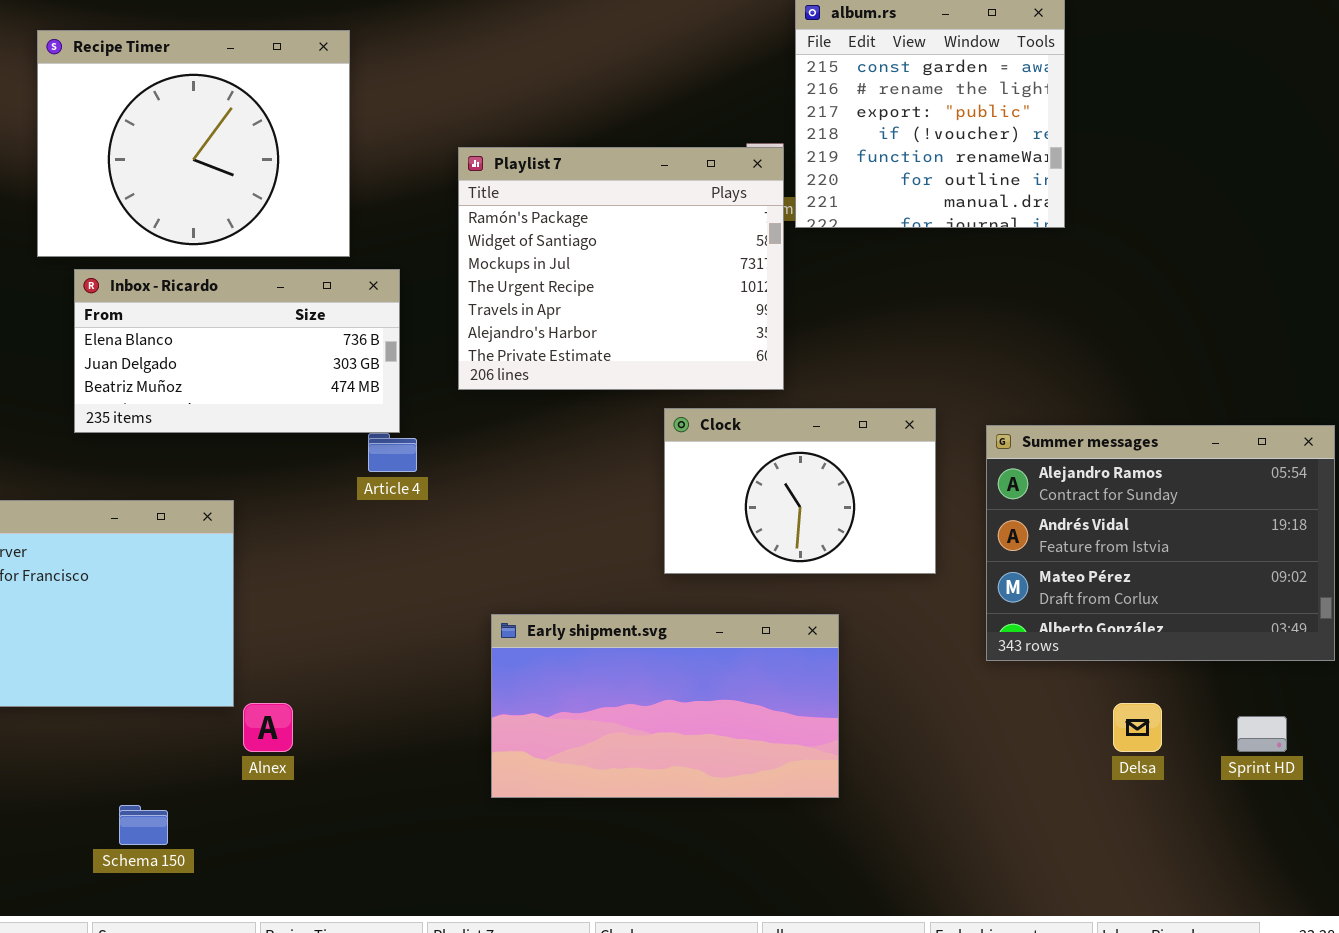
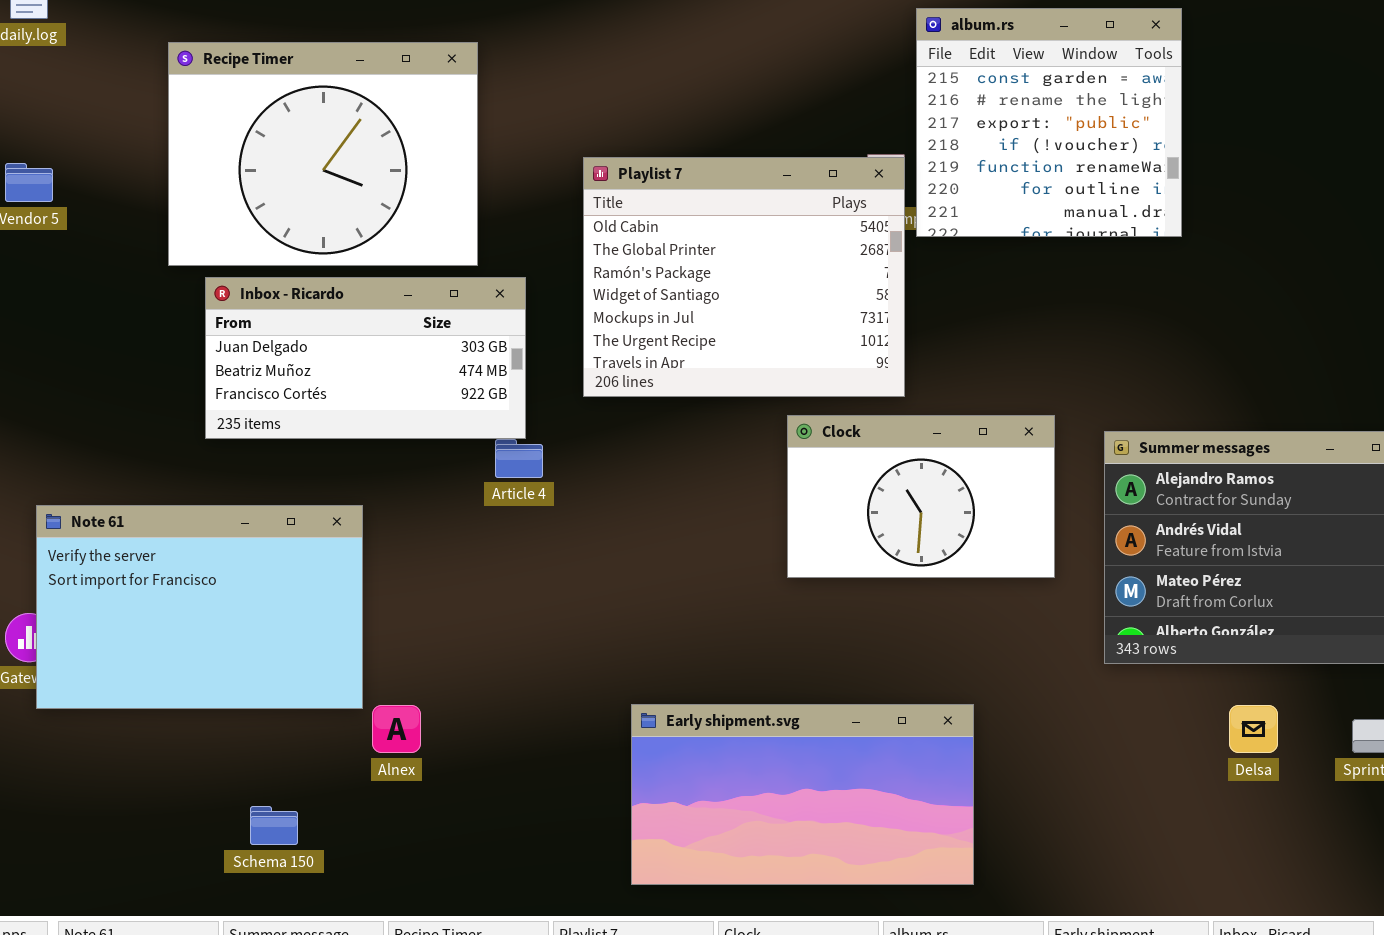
Playlist 7: [458,147,784,390] -> [583,157,905,397], scrolled up 2 rows
Inbox - Ricardo: [74,269,400,433] -> [205,277,526,439], scrolled down 1 row
Early shipment.svg: [491,614,839,798] -> [631,704,974,885], moved

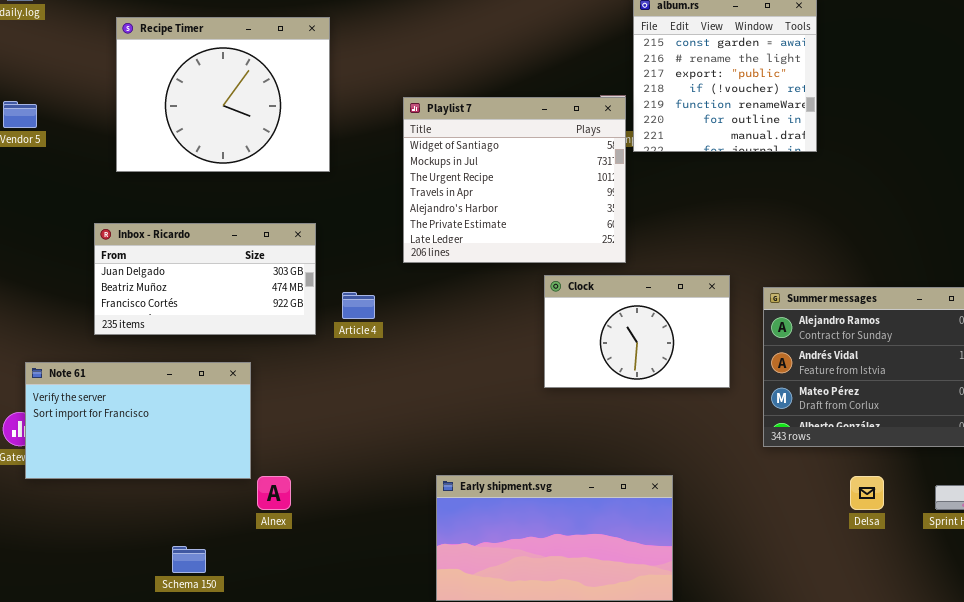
Playlist 7: [583,157,905,397] -> [403,97,626,263], scrolled down 3 rows
Inbox - Ricardo: [205,277,526,439] -> [94,223,316,335], moved
Note 61: [36,505,363,709] -> [25,362,251,479], resized

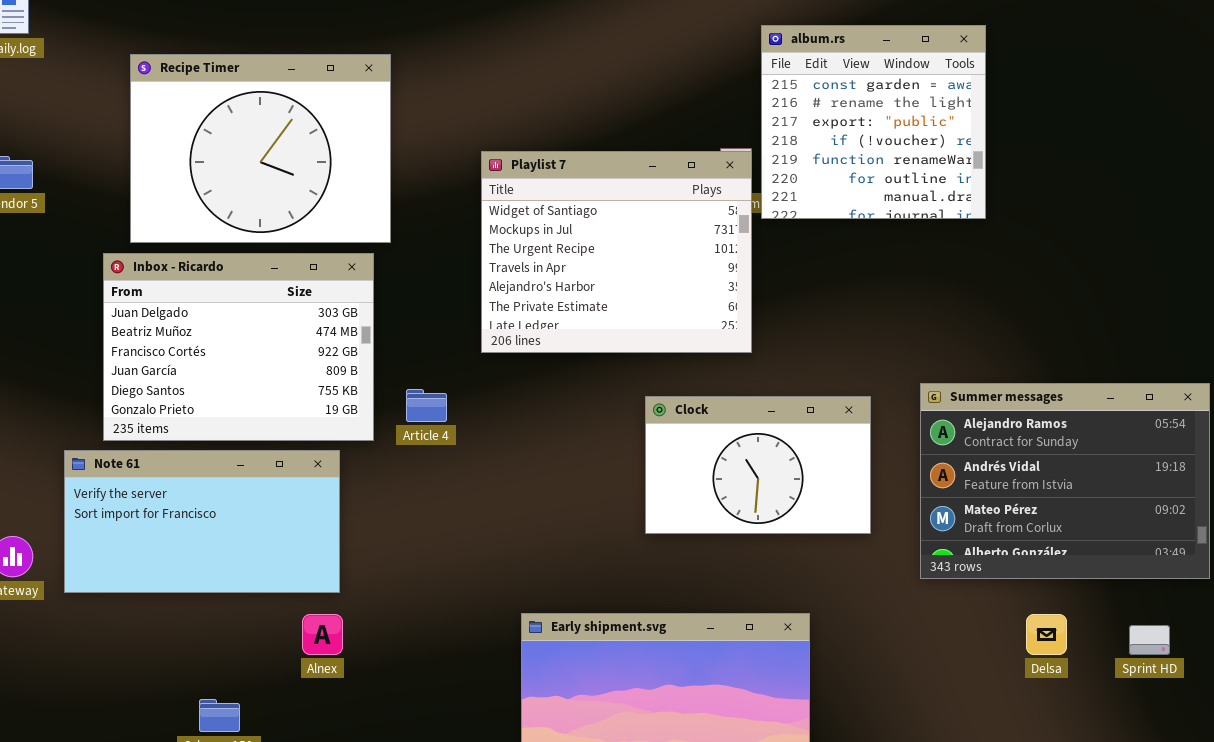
Inbox - Ricardo: [94,223,316,335] -> [103,253,374,441], resized
Clock: [544,275,730,388] -> [645,396,871,534], moved
Note 61: [25,362,251,479] -> [64,450,340,593], moved

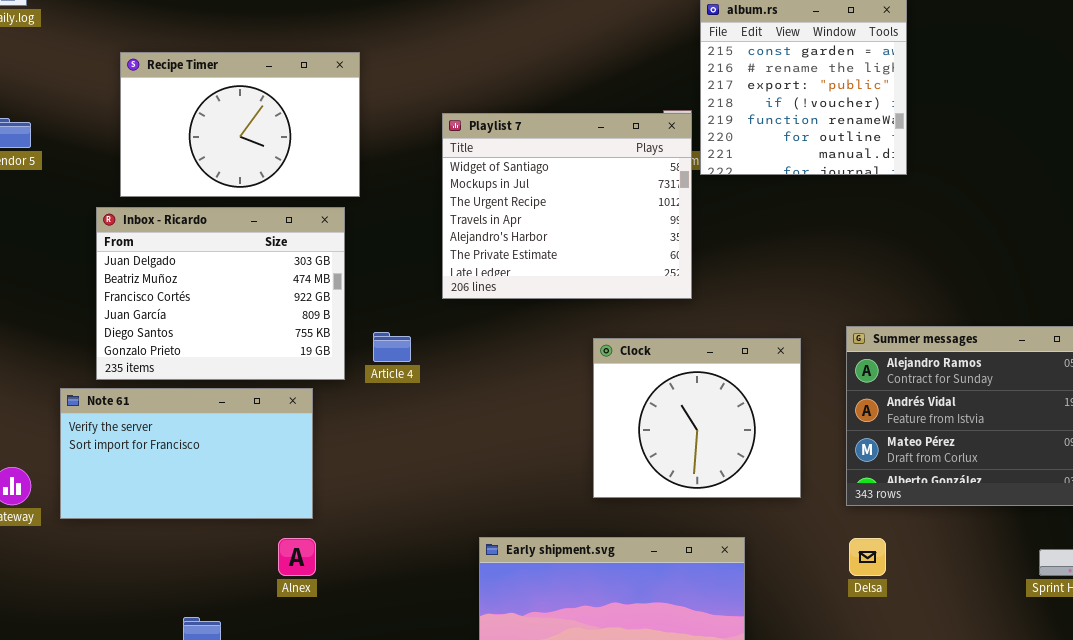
Recipe Timer: [130,54,391,243] -> [120,52,360,197], resized
Clock: [645,396,871,534] -> [593,338,801,498], resized
Delsa: [1026,614,1067,655] -> [849,538,886,576], moved

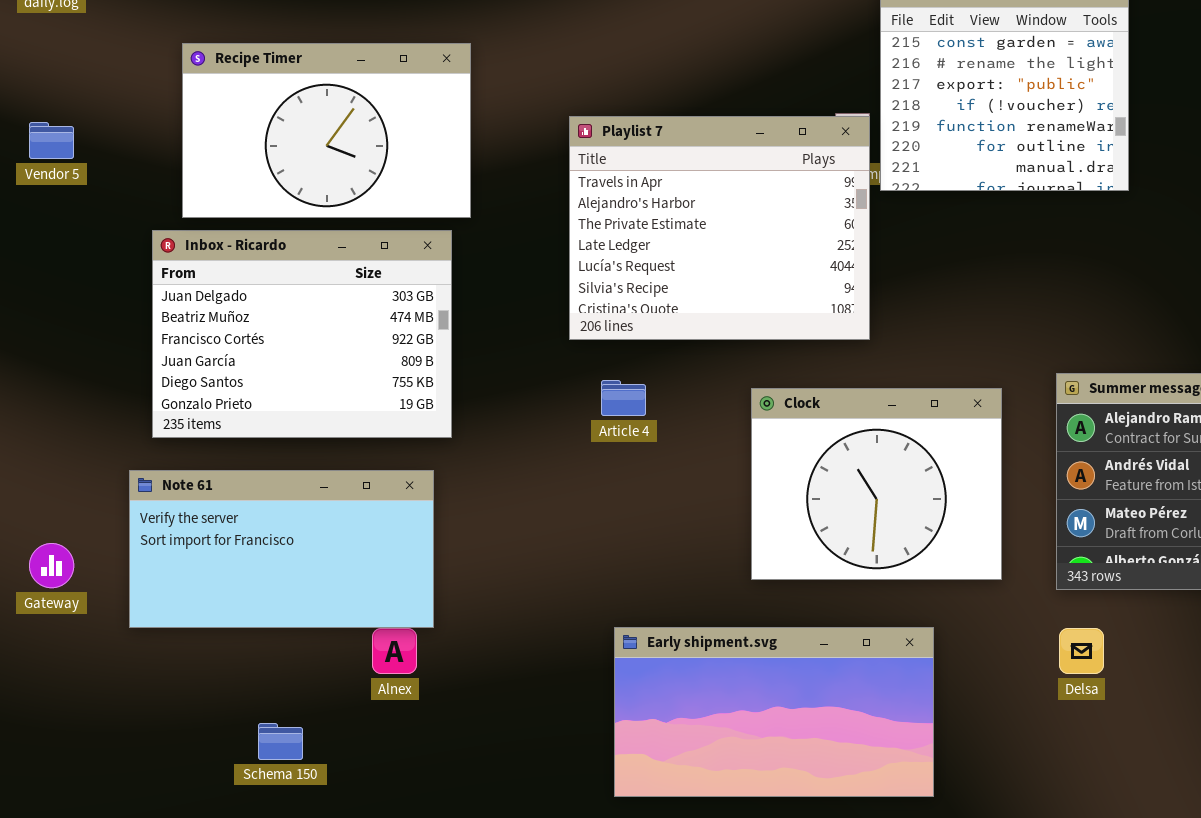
Playlist 7: [442,113,692,299] -> [569,116,870,340], scrolled down 3 rows
Article 4: [373,332,411,362] -> [601,380,646,416], moved
Note 61: [60,388,313,519] -> [129,470,434,628], moved

